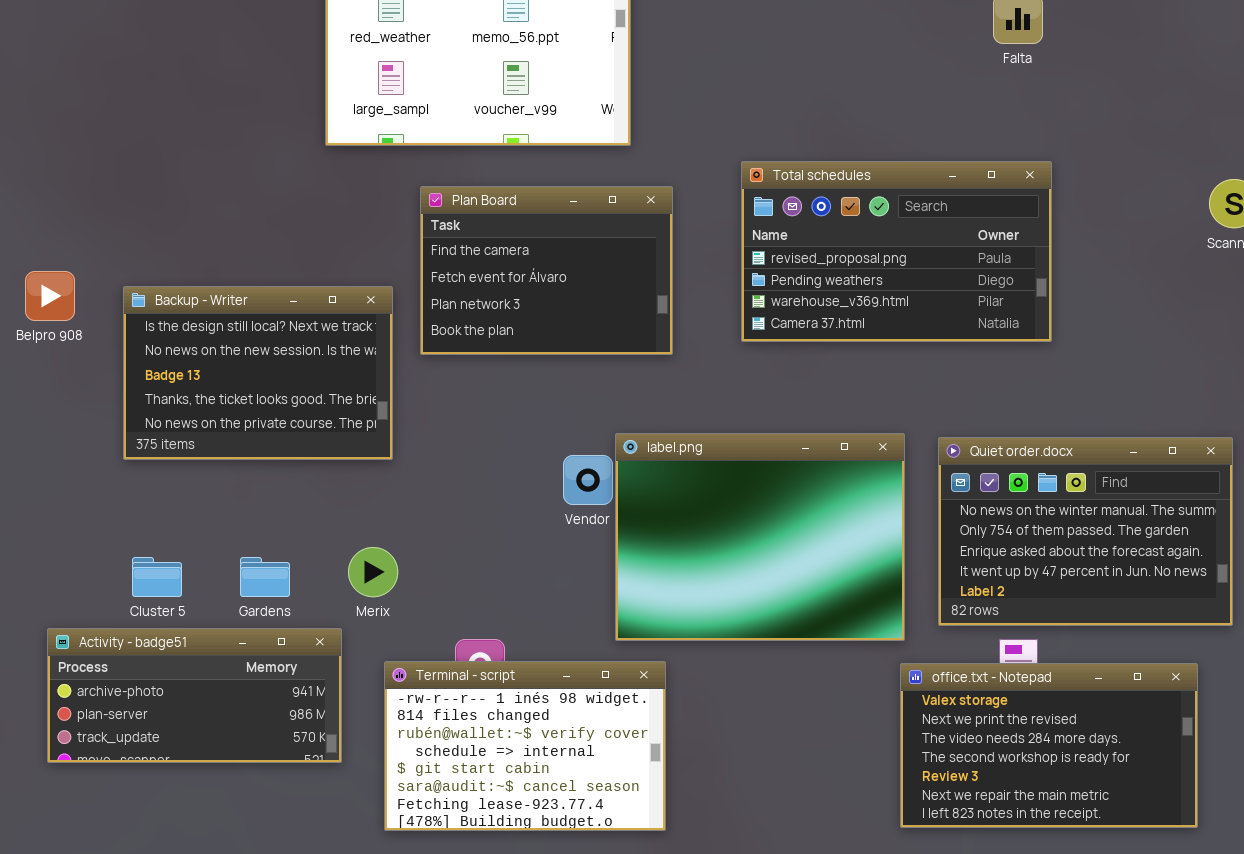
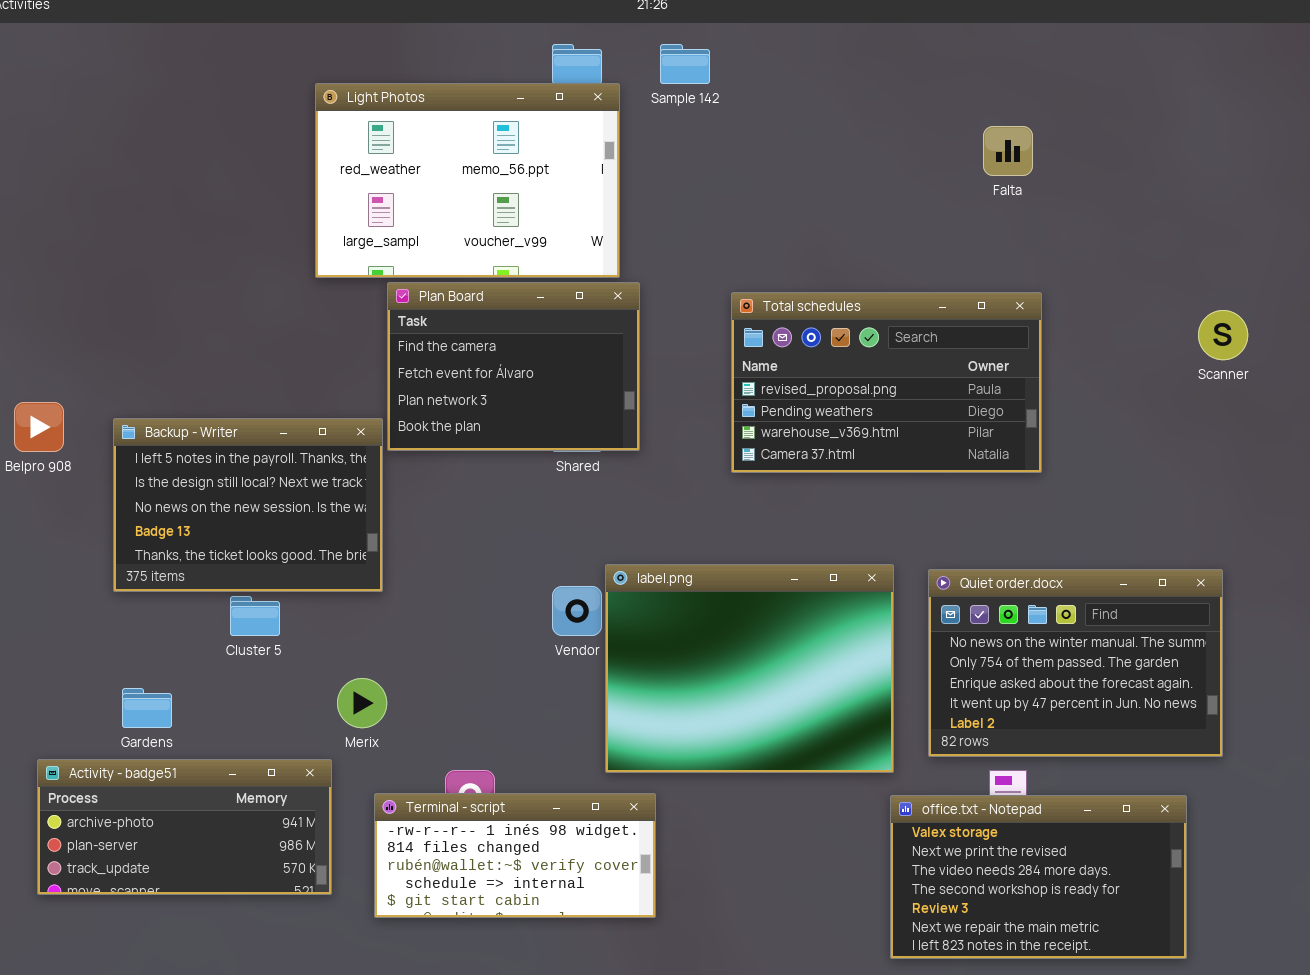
Plan Board: [420,186,673,355] -> [387,282,640,451], moved
Backup - Writer: [123,286,393,460] -> [113,418,383,592], scrolled up 1 row
Cluster 5: [132,557,182,597] -> [230,596,280,636], moved
Gardens: [240,557,290,597] -> [122,688,172,728], moved
Terminal - script: [384,661,666,831] -> [374,793,656,918], resized

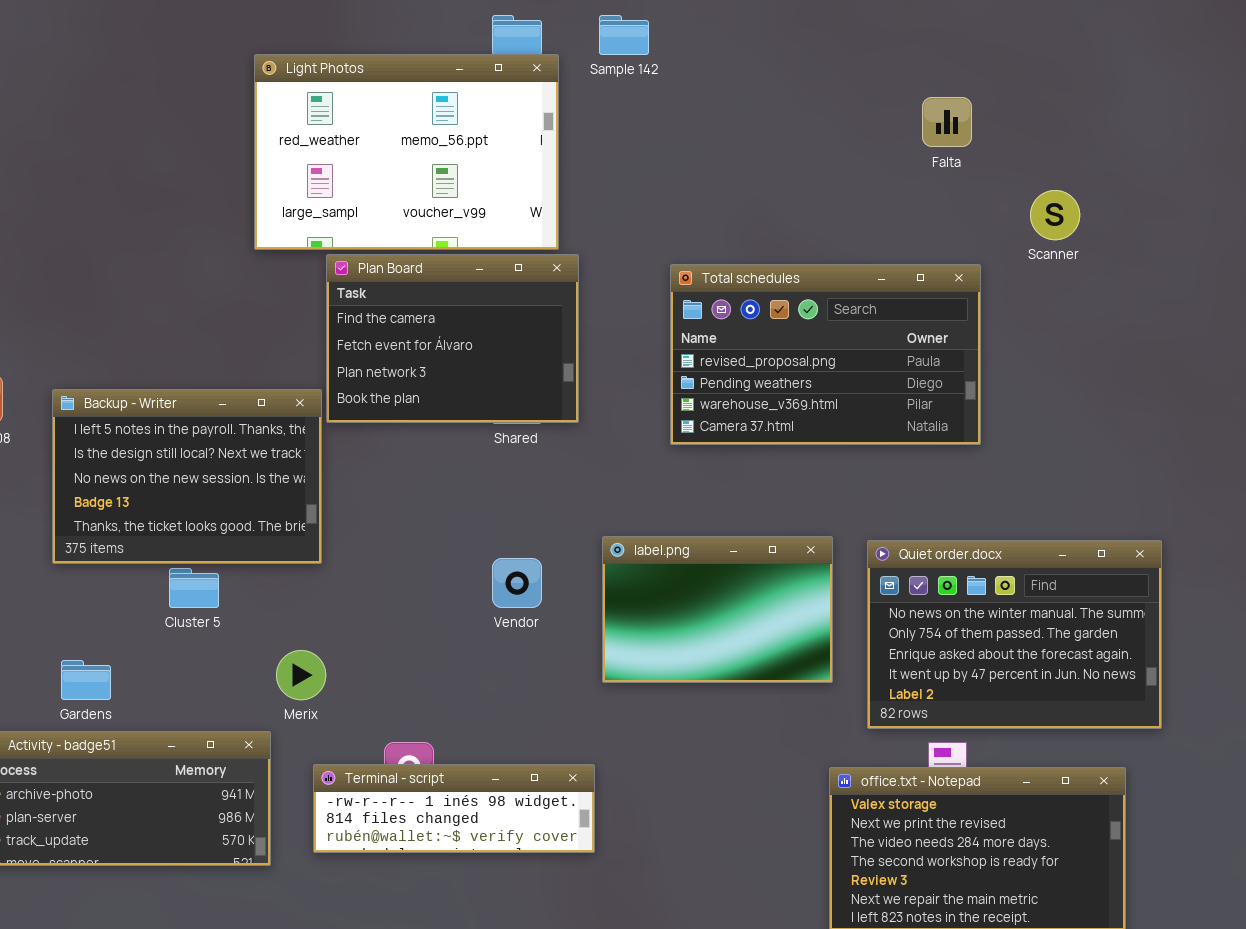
Scanner: [1198,310,1248,360] -> [1030,190,1080,240], moved
label.png: [605,564,894,773] -> [602,536,833,683], resized
Terminal - script: [374,793,656,918] -> [313,764,595,853], resized

